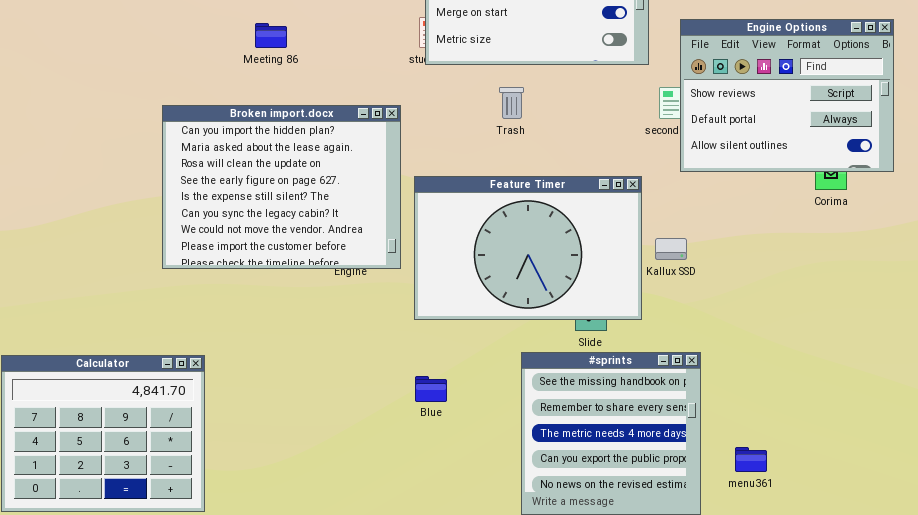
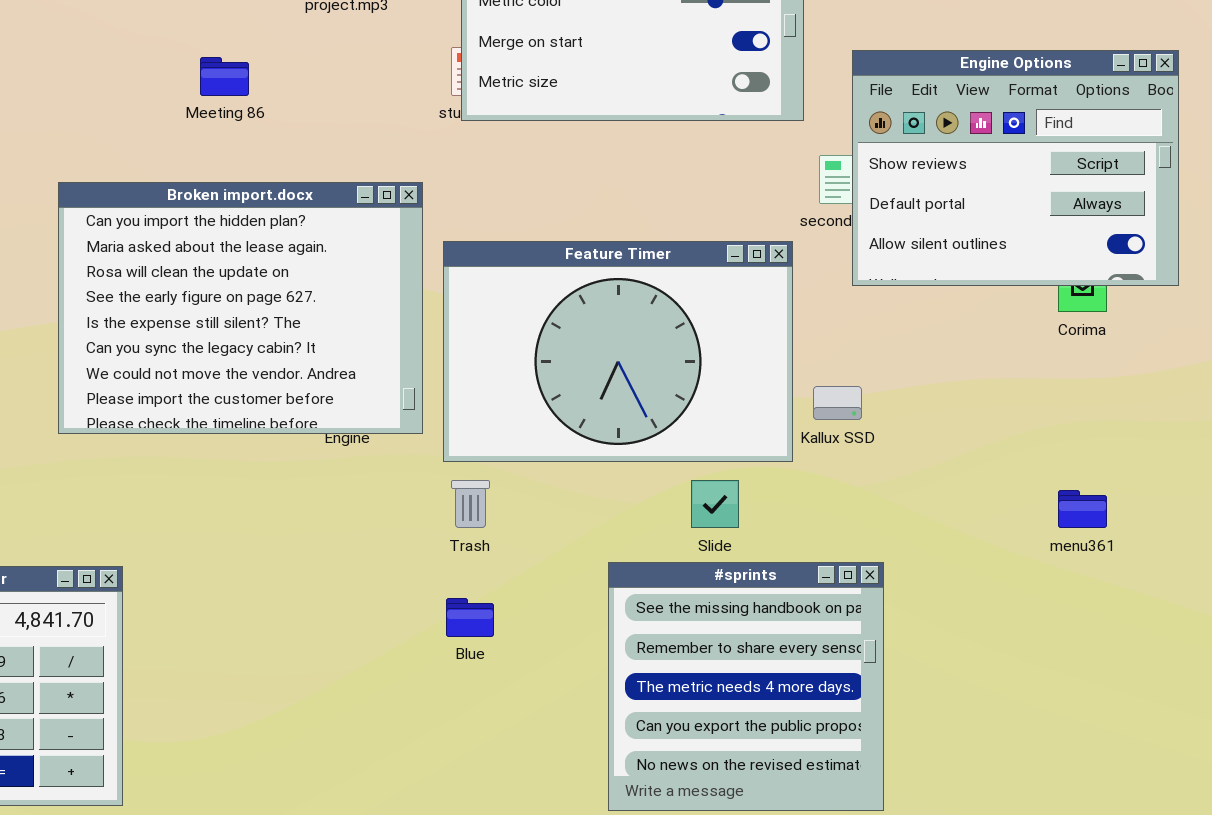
Trash: [499,87,524,119] -> [451,480,490,528], moved
Feature Timer: [414,176,642,320] -> [443,241,793,462], moved
menu361: [735,447,767,472] -> [1058,490,1107,528], moved

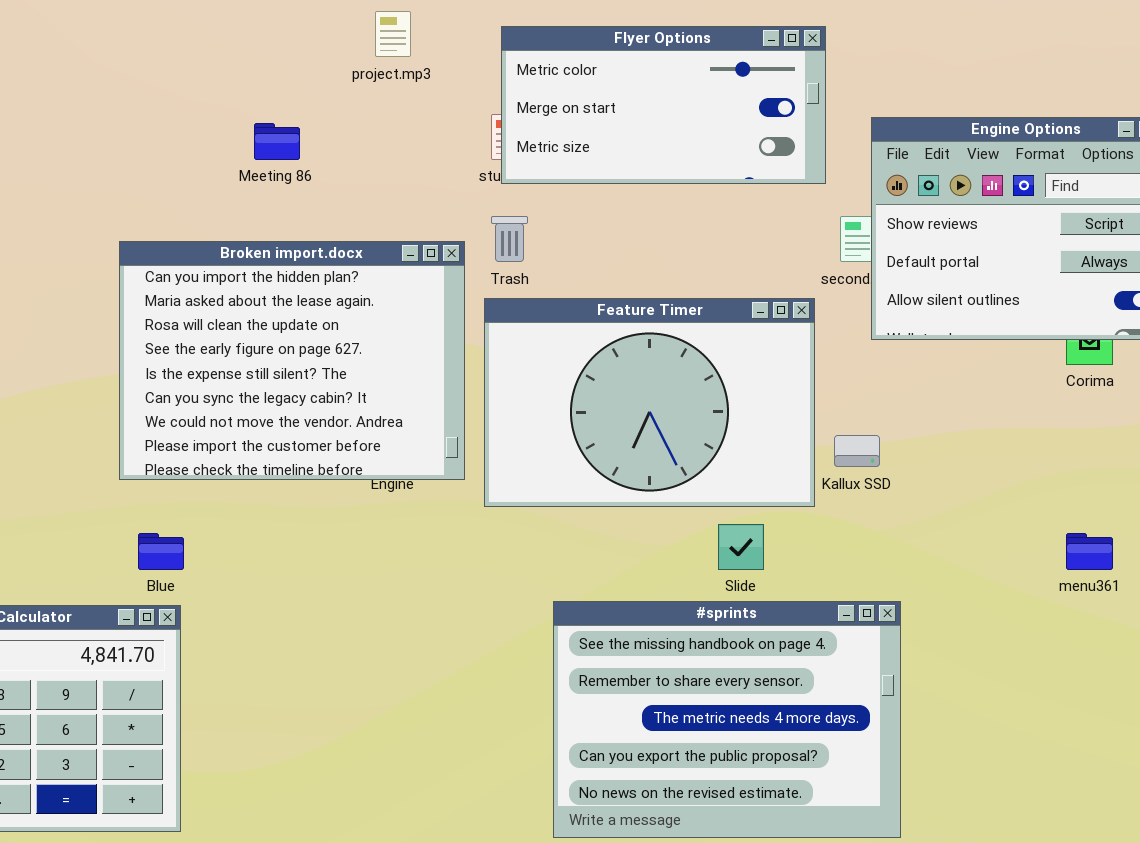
Trash: [451,480,490,528] -> [491,216,528,262], moved
#sprints: [608,562,884,811] -> [553,601,901,838], resized
Blue: [446,598,494,637] -> [138,533,184,570], moved

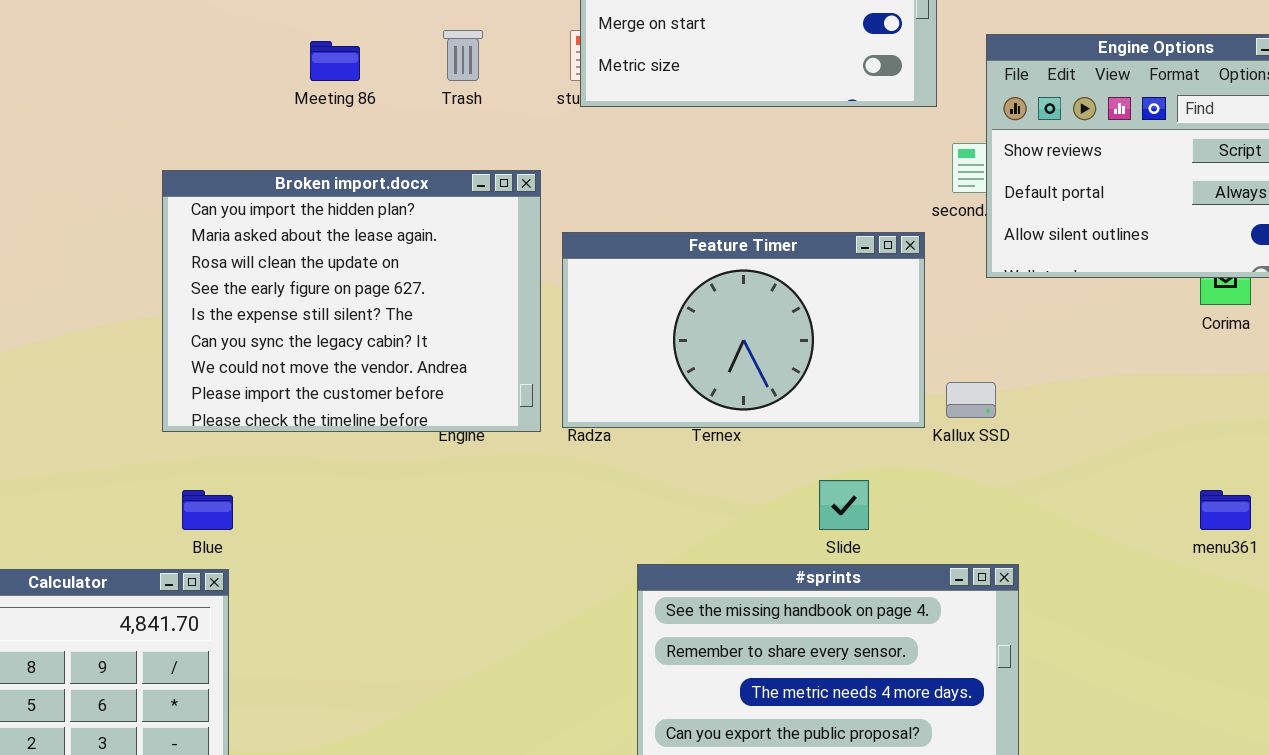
Trash: [491,216,528,262] -> [443,30,483,81], moved
Feature Timer: [484,298,815,507] -> [562,232,925,428], resized

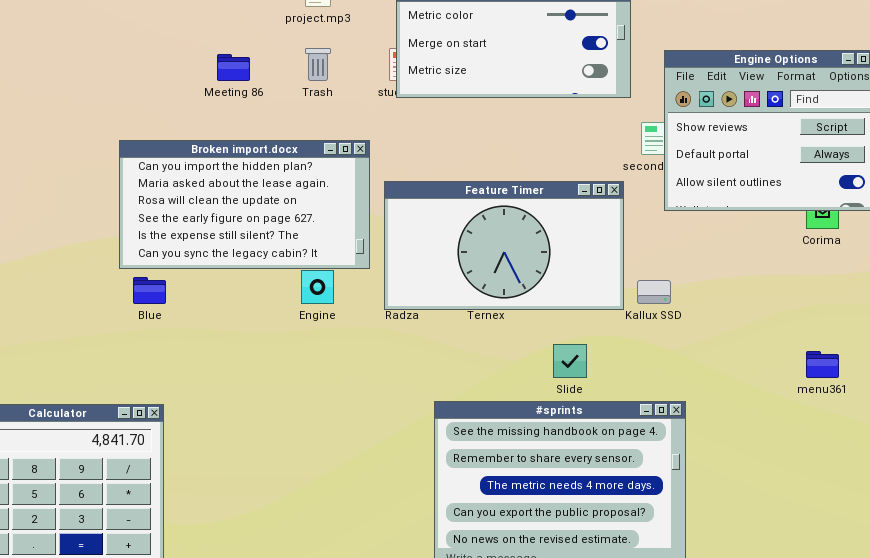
Broken import.docx: [162,170,541,432] -> [119,140,370,269], resized
Blue: [182,490,233,530] -> [133,277,166,304], moved

